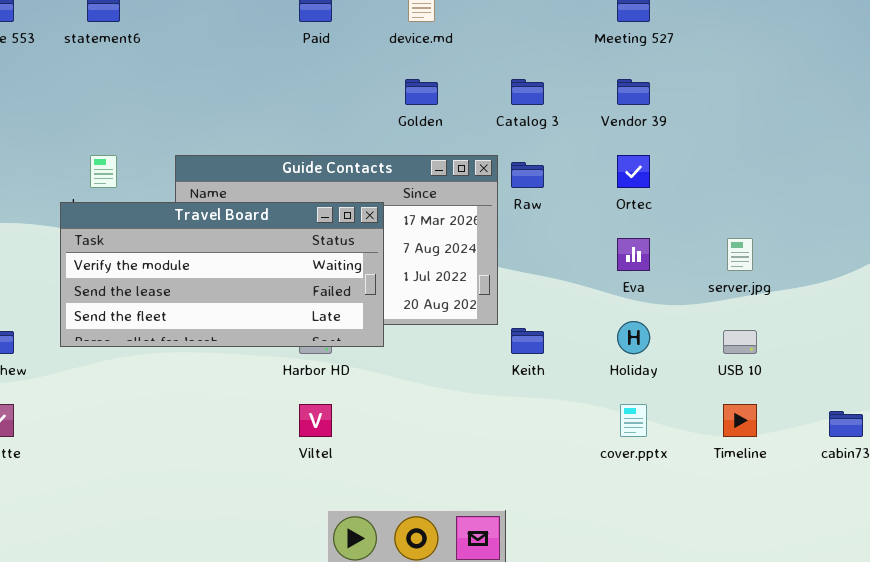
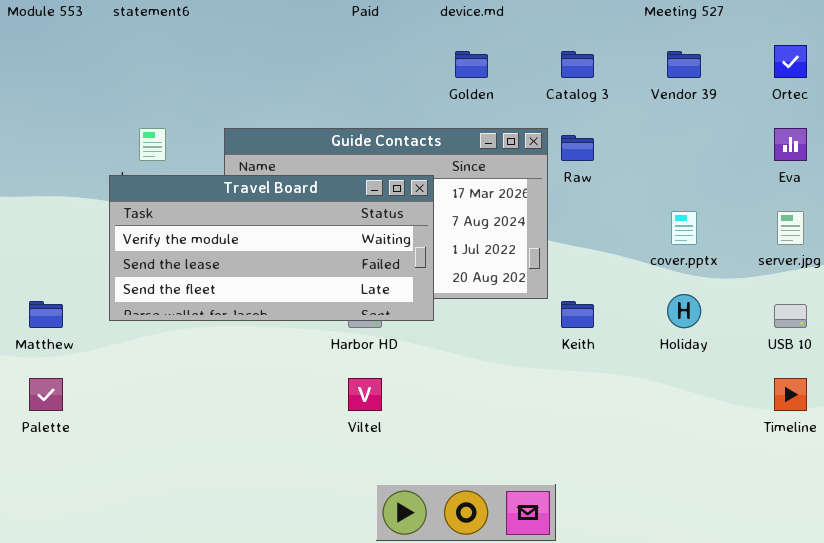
Ortec: [617,155,650,188] -> [774,45,807,78], moved
Eva: [617,238,650,271] -> [774,128,807,161], moved
cover.pptx: [620,404,647,437] -> [671,211,697,245], moved

